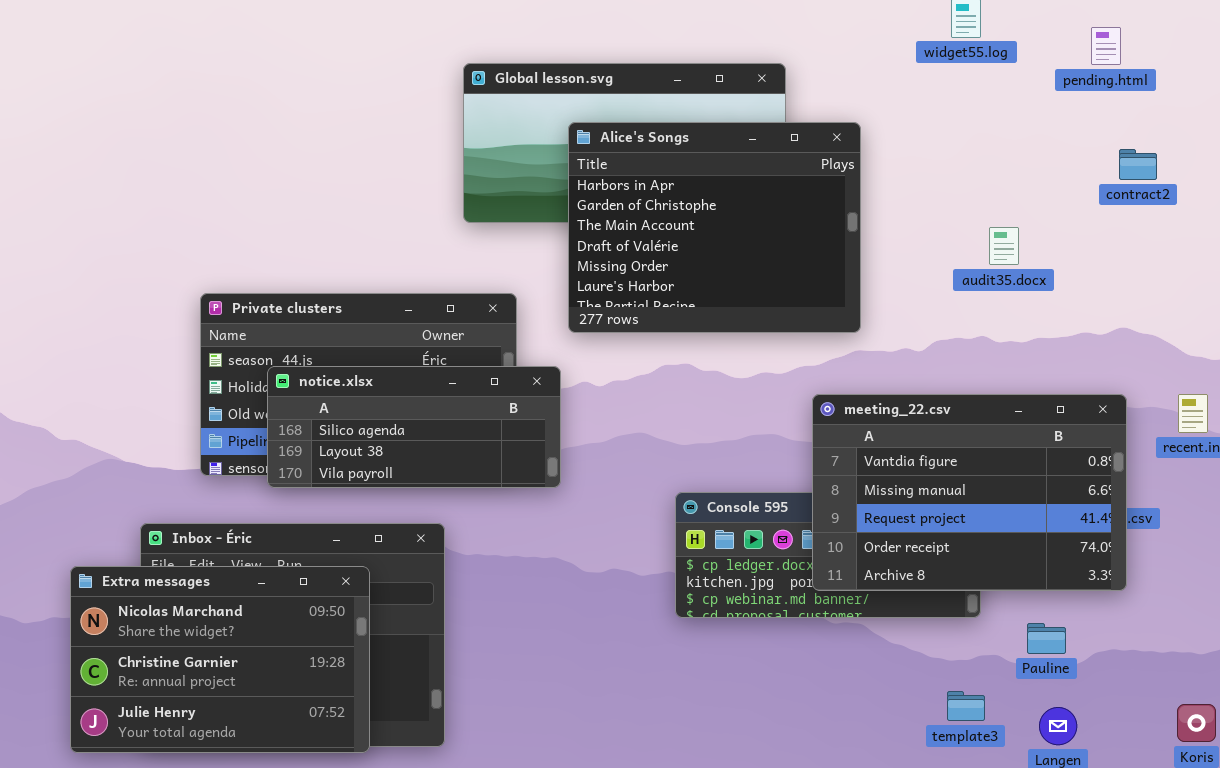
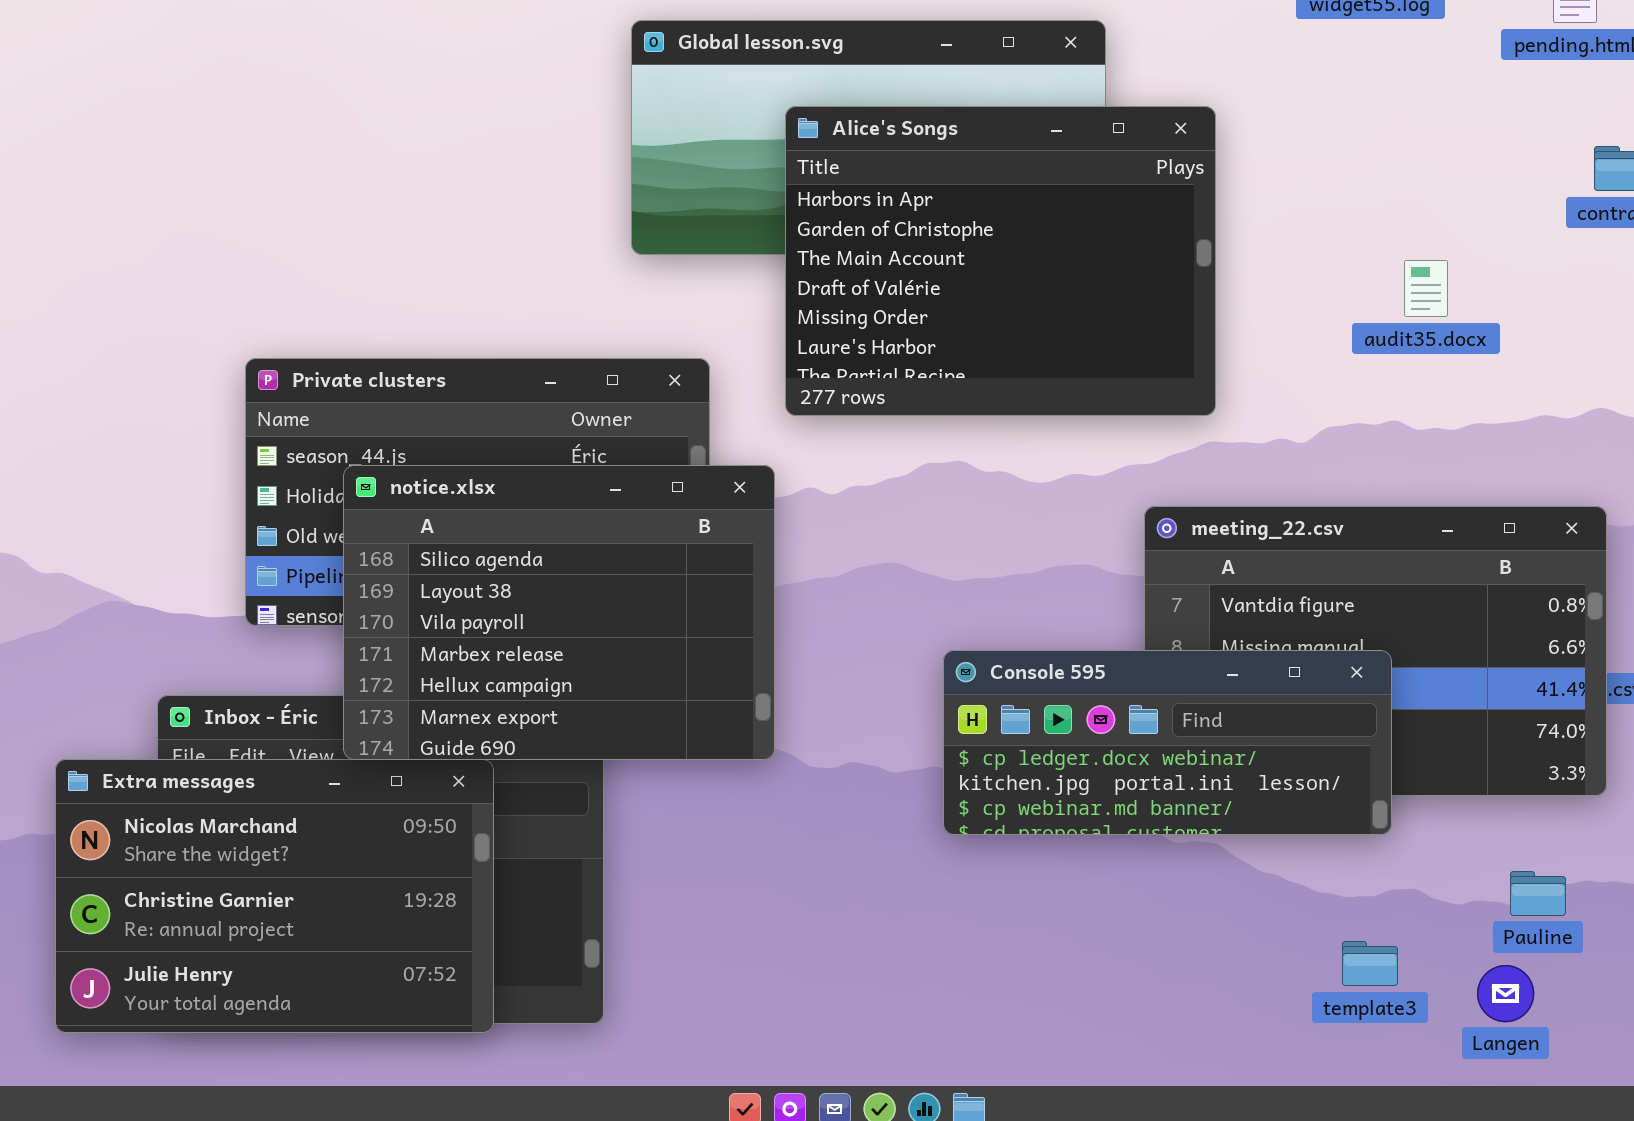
notice.xlsx: [267,366,561,488] -> [343,465,775,760], resized
Console 595: [675,492,981,618] -> [943,650,1392,835], raised
Pauline: [1027,623,1066,654] -> [1510,871,1566,916], moved

